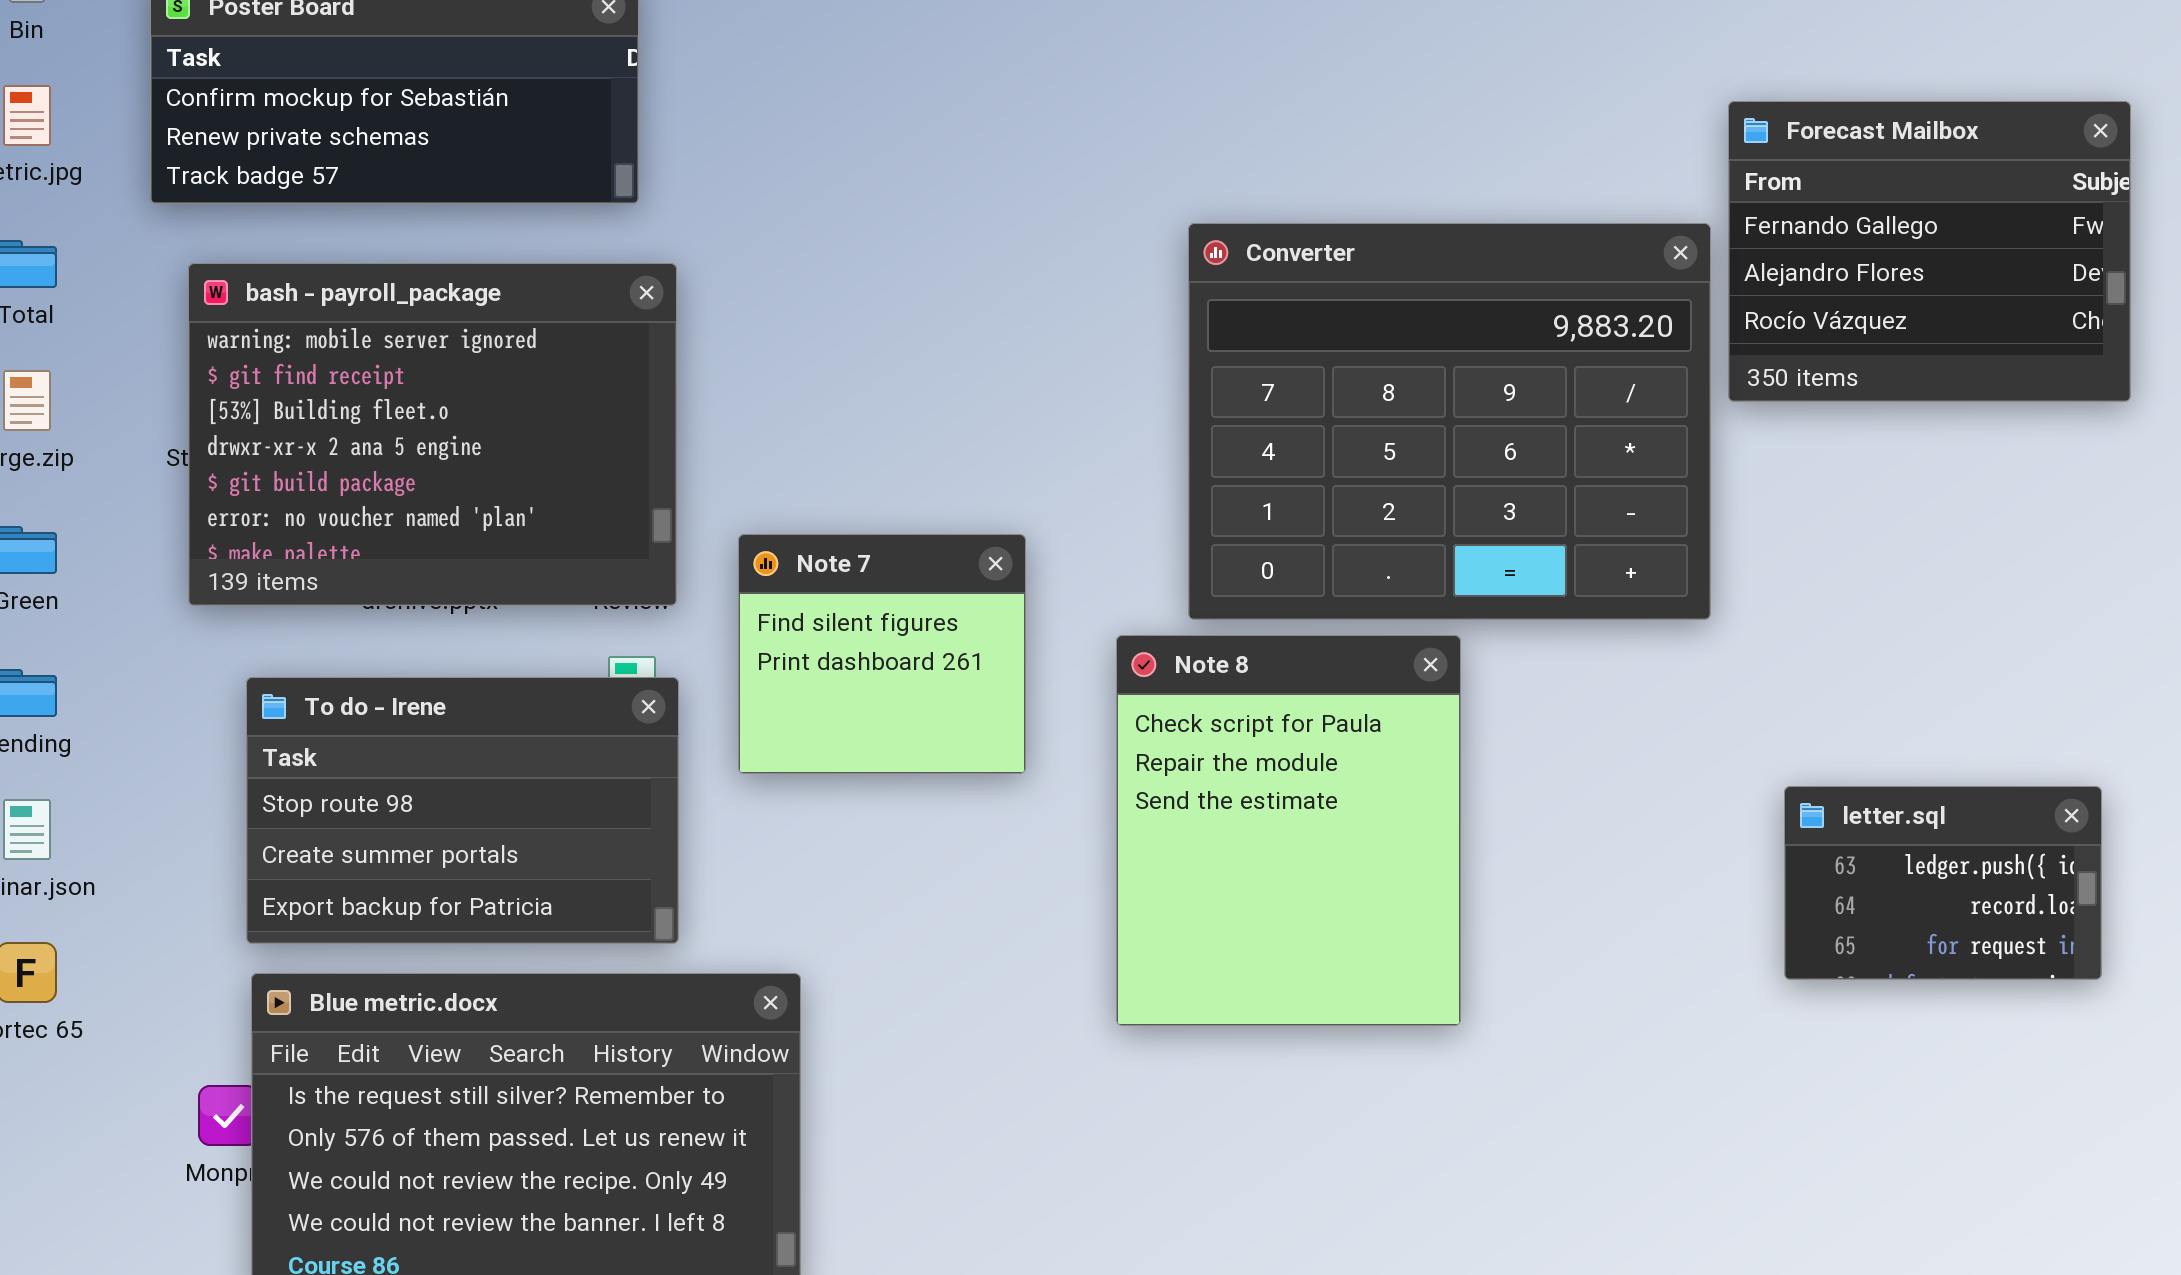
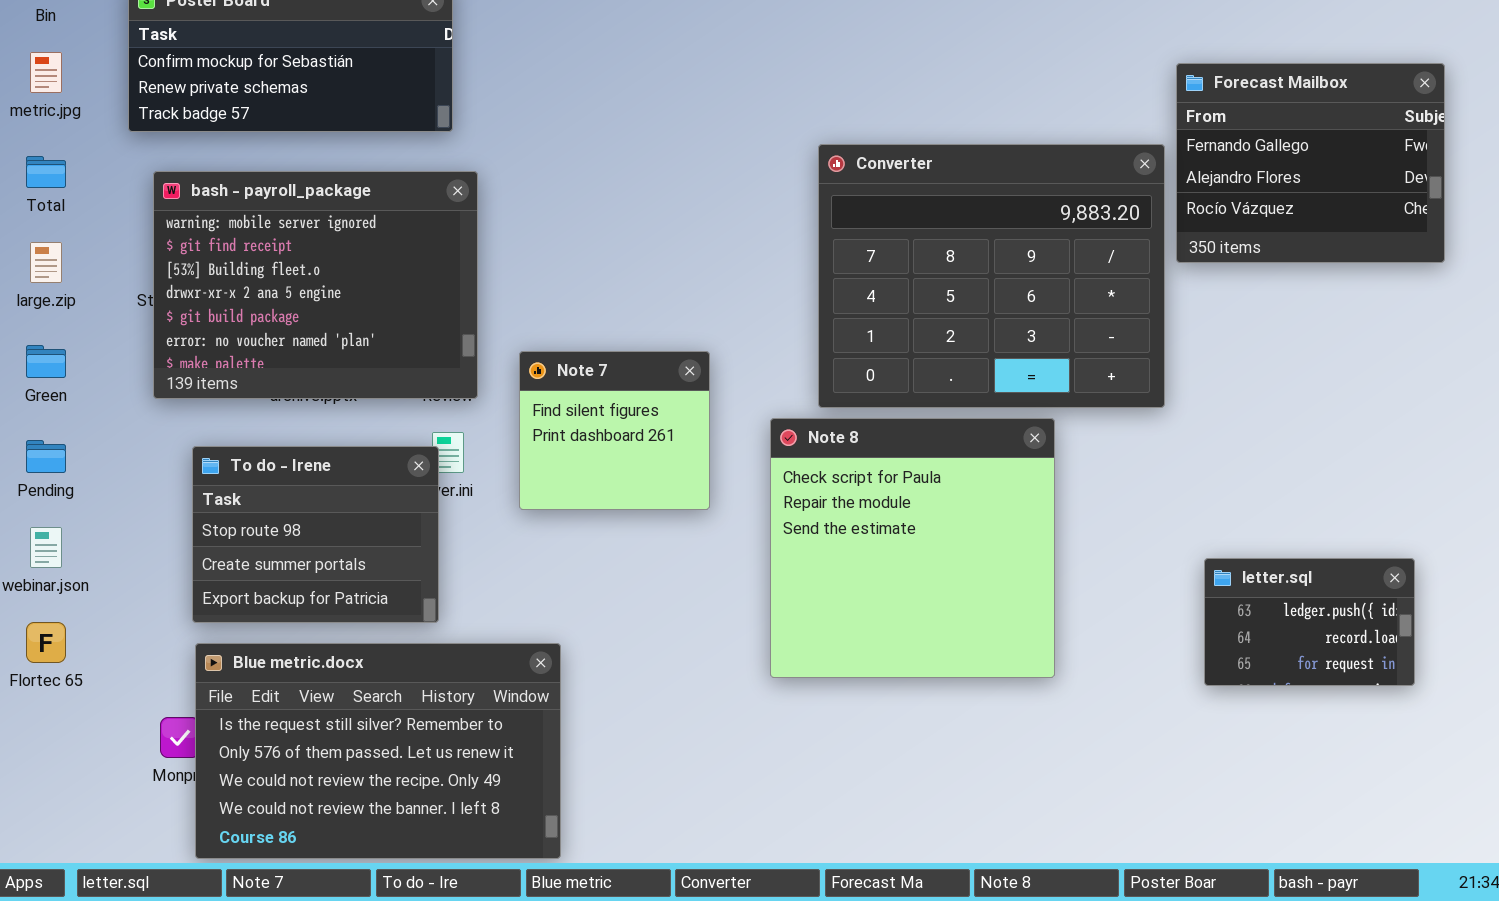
Note 8: [1116,635,1461,1026] -> [770,418,1055,678], resized
To do - Irene: [246,677,679,944] -> [192,446,439,623], resized
letter.sql: [1784,786,2102,980] -> [1204,558,1415,686], moved

